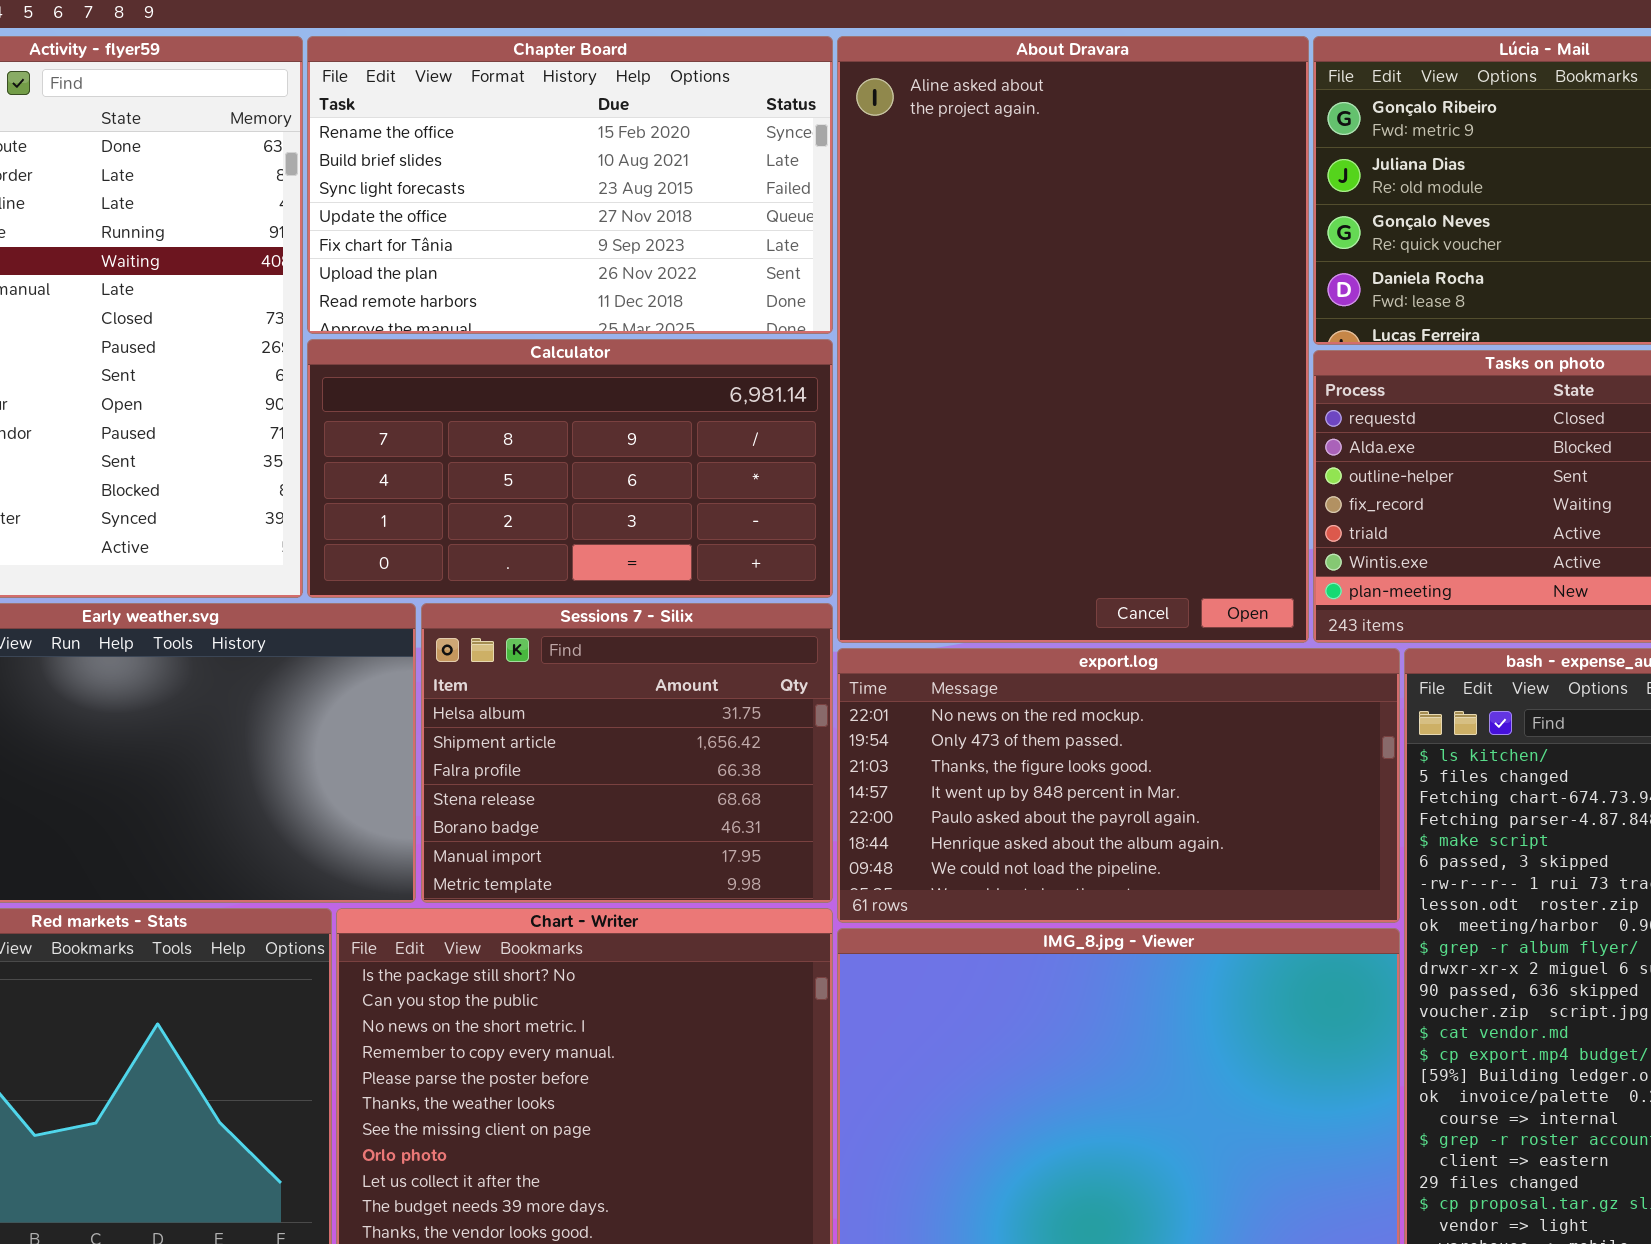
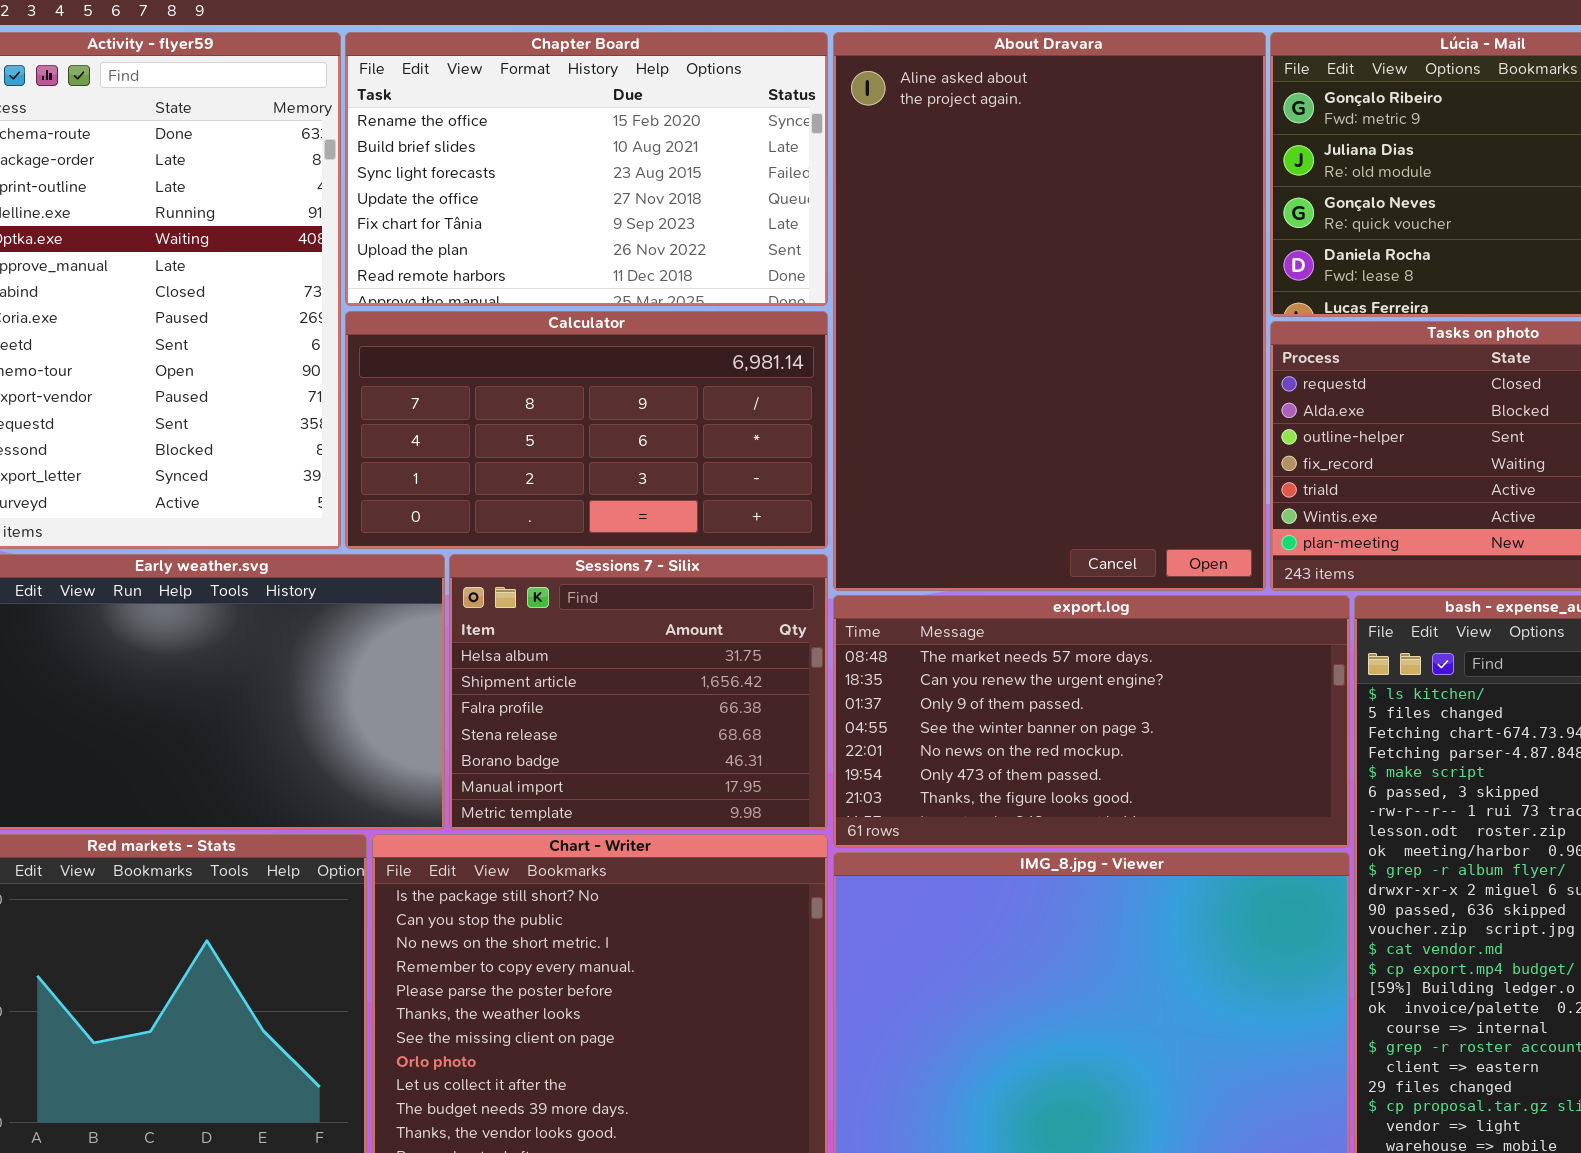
export.log: [837,648,1400,923] -> [833,595,1350,848], scrolled up 4 rows

